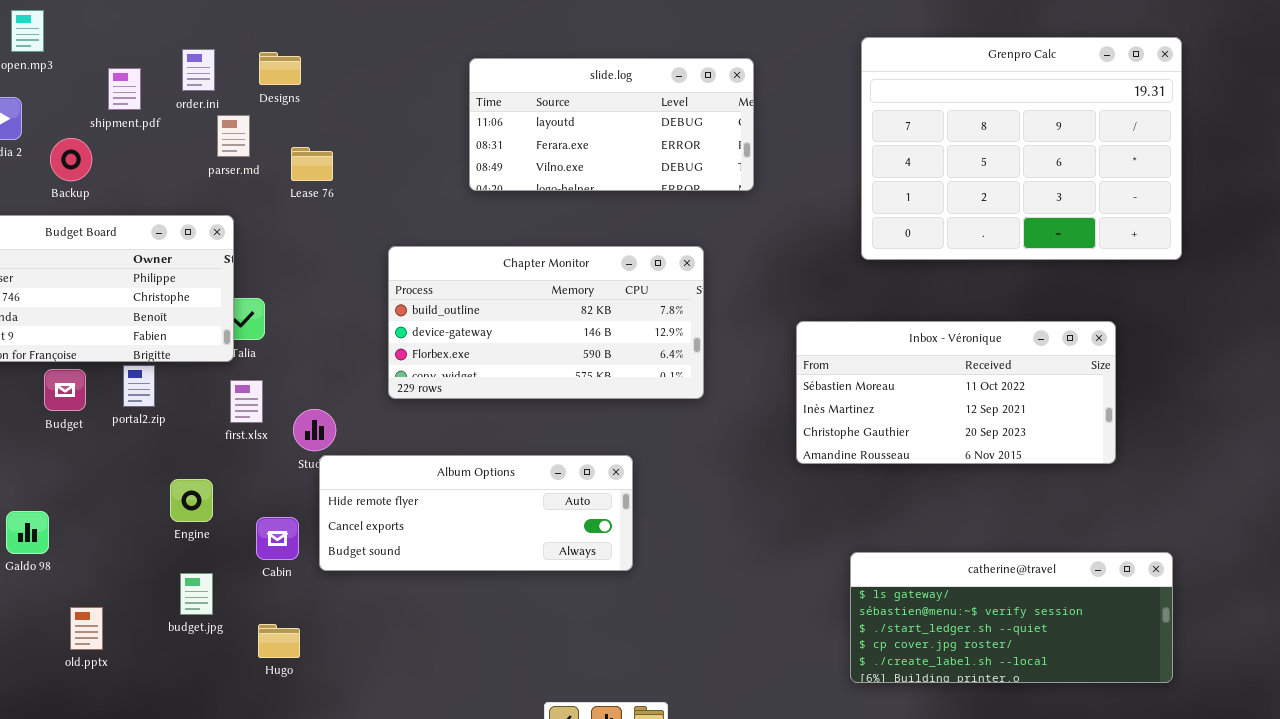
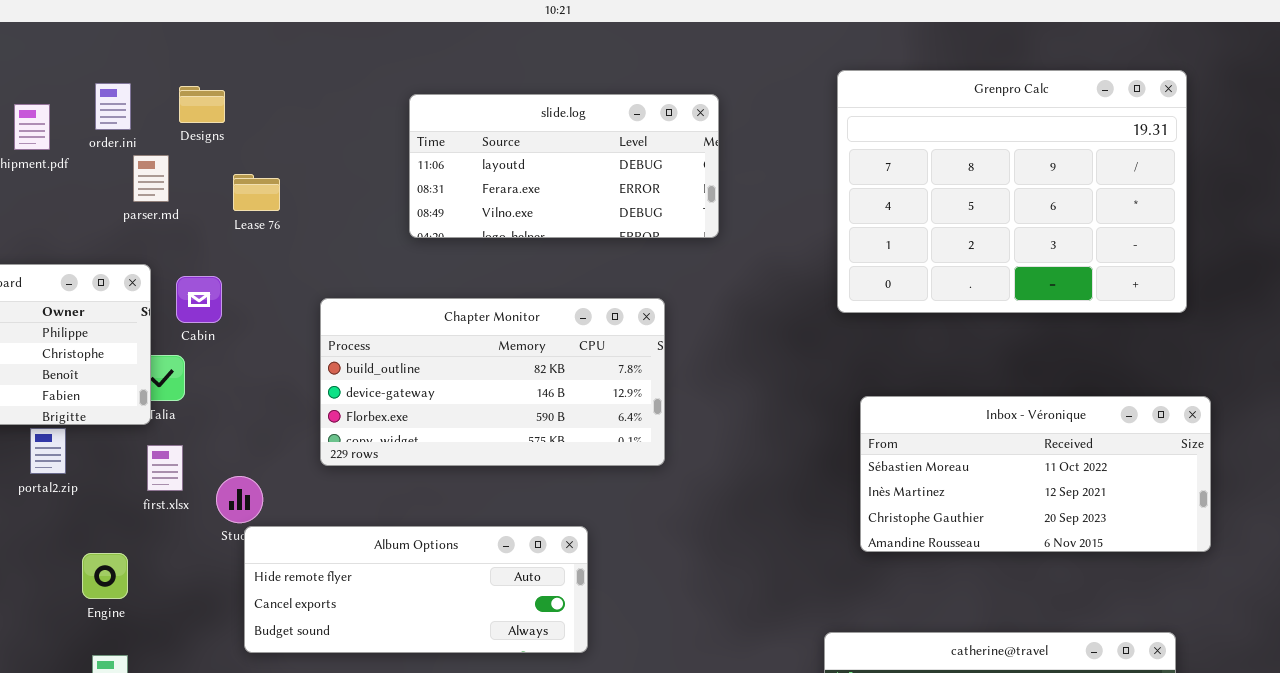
Lease 76: [291,147,333,181] -> [233,174,280,211], moved
Inbox - Véronique: [796,321,1116,464] -> [860,396,1211,552], moved
Cabin: [256,517,299,560] -> [176,276,222,323], moved

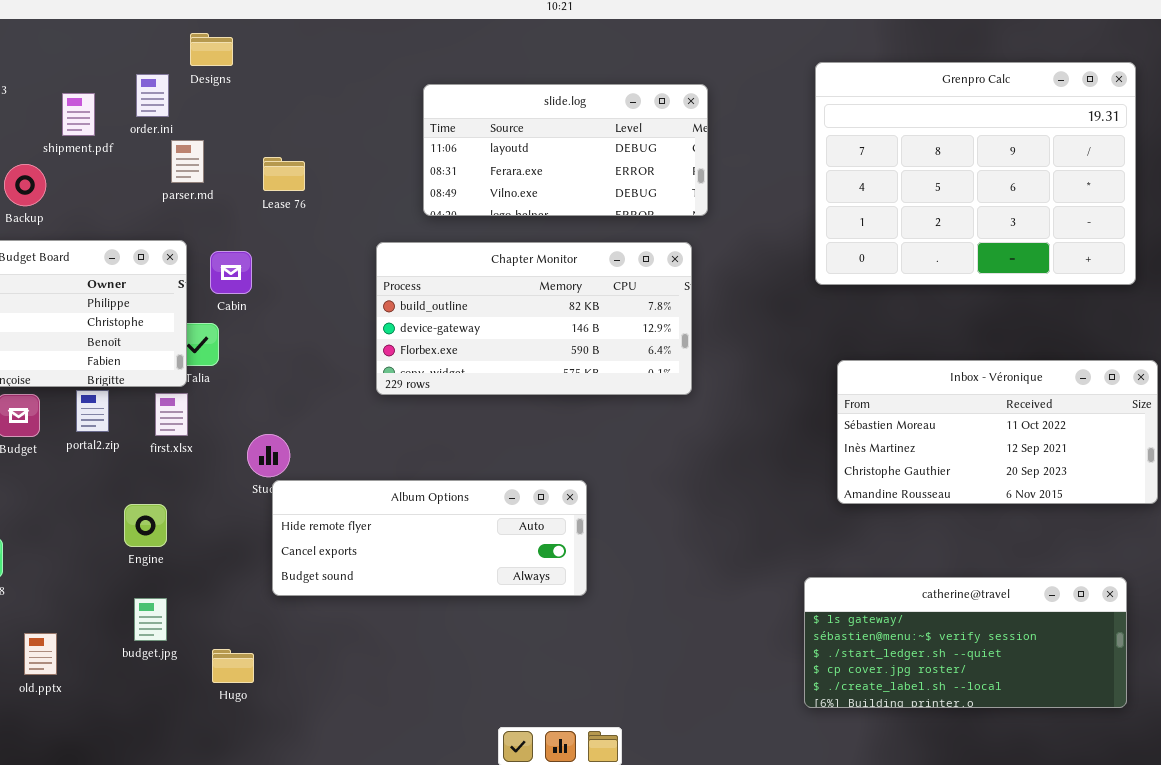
Designs: [179,86,225,123] -> [190,33,233,66], moved
Chapter Monitor: [320,298,665,466] -> [376,242,692,395], moved
first.xlsx: [147,445,183,491] -> [155,393,188,436], moved

